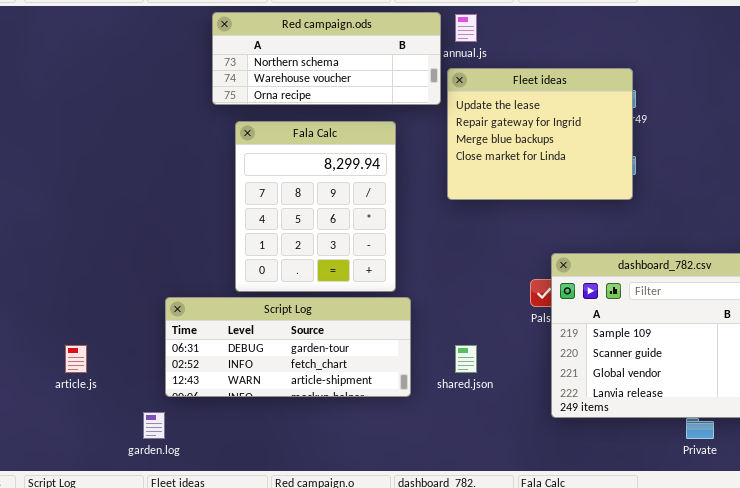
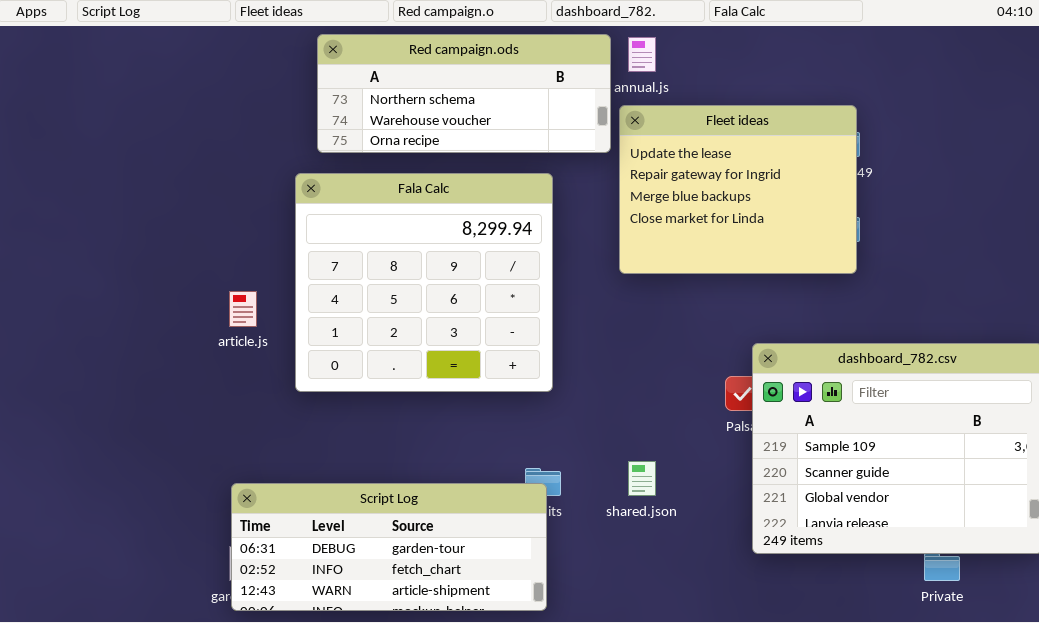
Fala Calc: [235,121,396,292] -> [295,173,553,392], resized
Script Log: [165,297,411,397] -> [231,483,547,611], moved
article.js: [65,345,87,373] -> [229,291,257,327], moved

